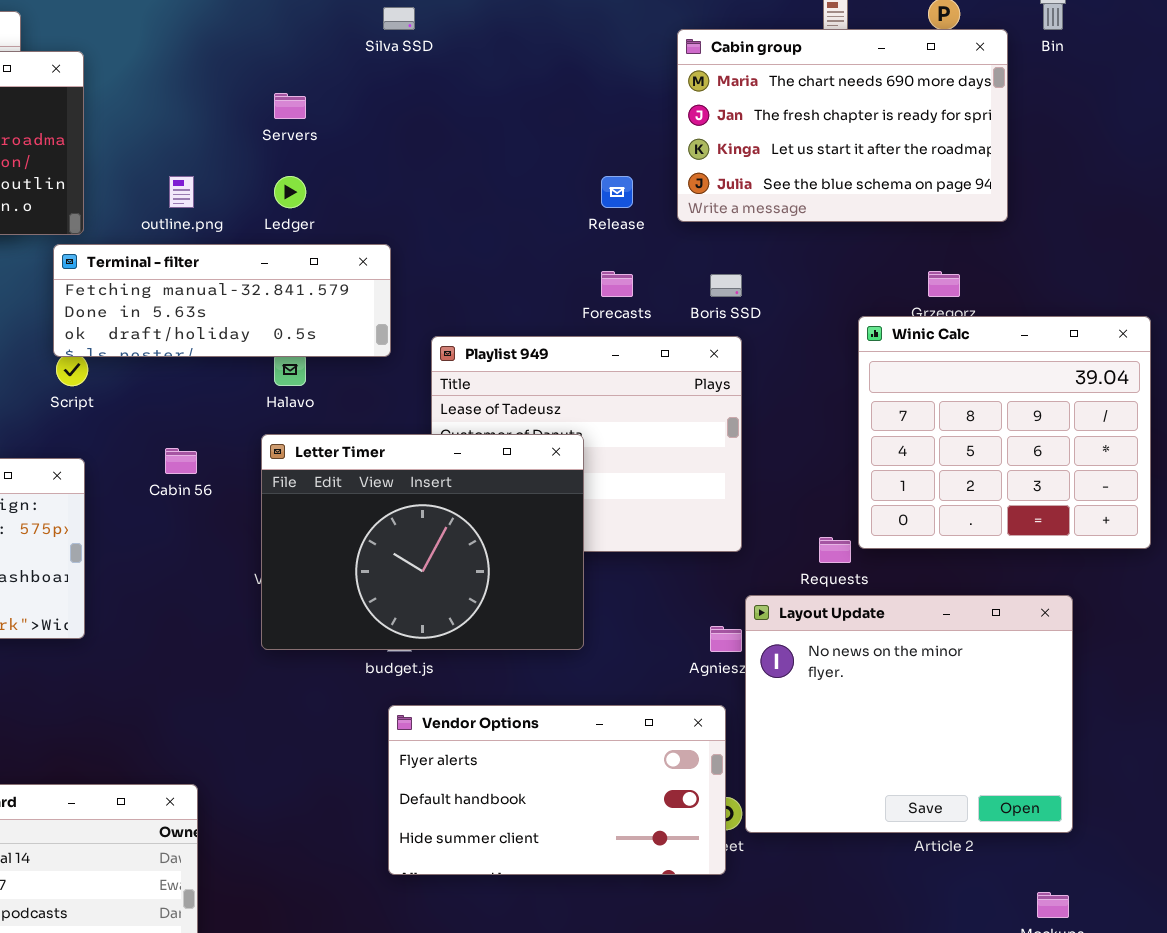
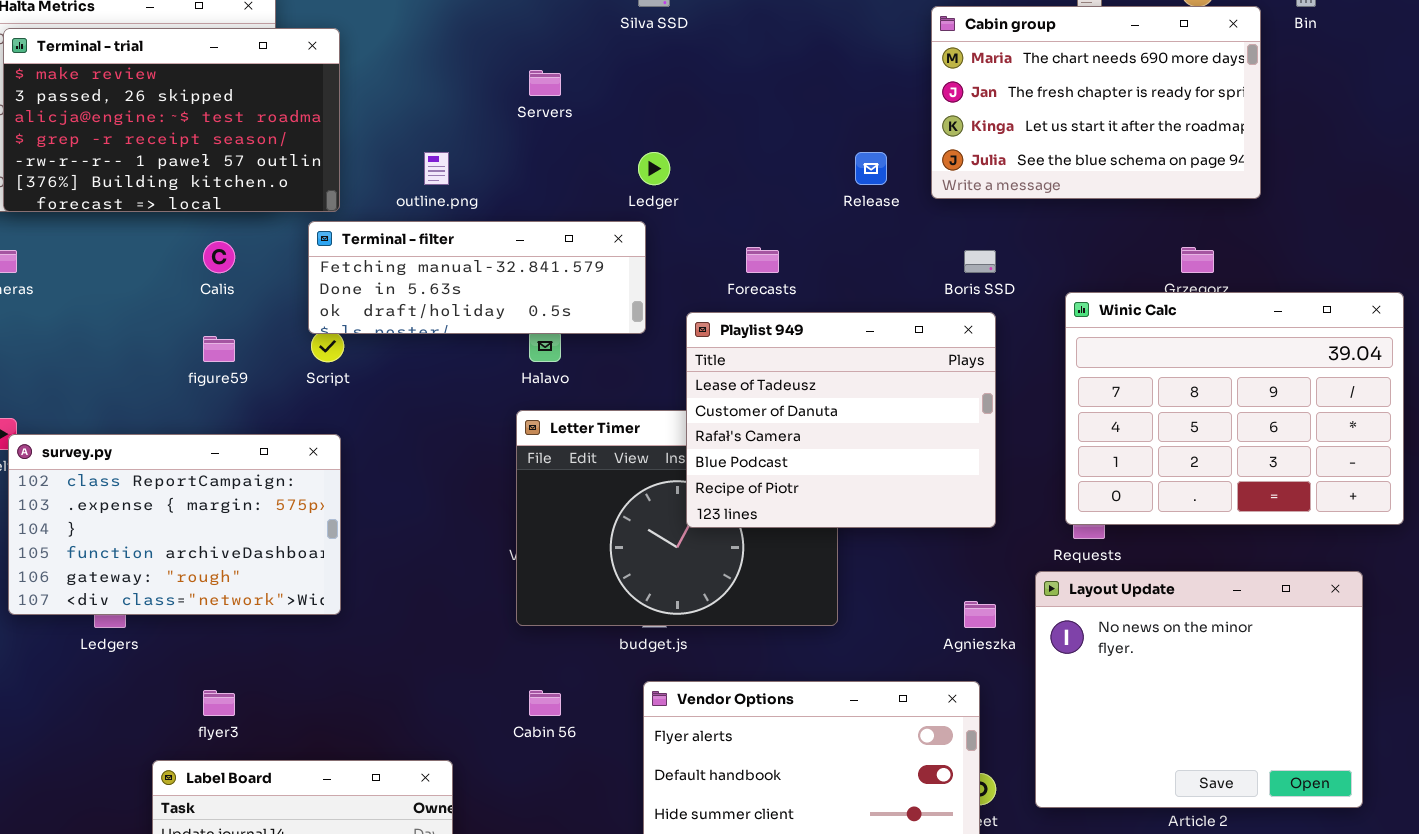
Ledger: [274,176,306,208] -> [638,152,670,185], moved
Forecasts: [601,271,633,297] -> [746,247,779,273], moved
Winic Calc: [858,316,1151,549] -> [1065,292,1404,525], resized
Playlist 949: [431,336,742,552] -> [686,312,996,528], raised
Cabin 56: [165,448,197,474] -> [529,690,561,716], moved
Layout Update: [745,595,1073,833] -> [1035,571,1363,808], moved

